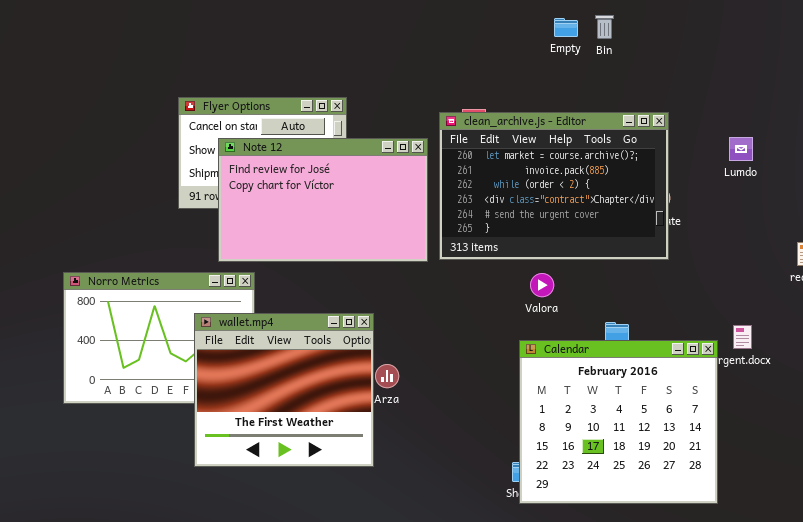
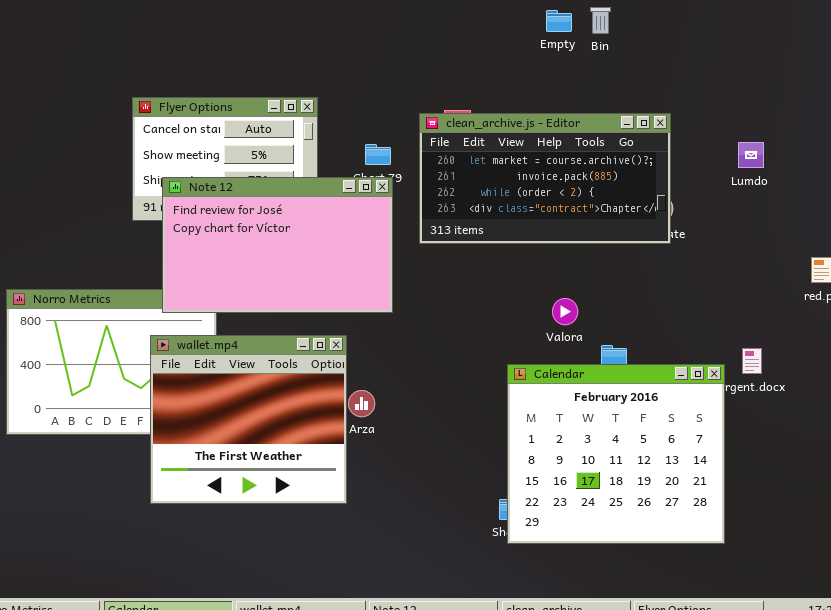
clean_archive.js - Editor: [439,112,669,260] -> [419,113,671,244], resized
Note 12: [218,138,428,262] -> [162,177,393,313], moved
Valora: [530,273,554,297] -> [552,298,578,325], moved

